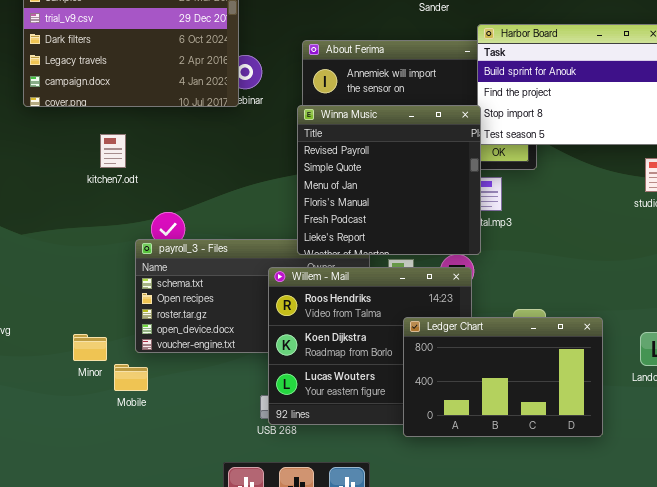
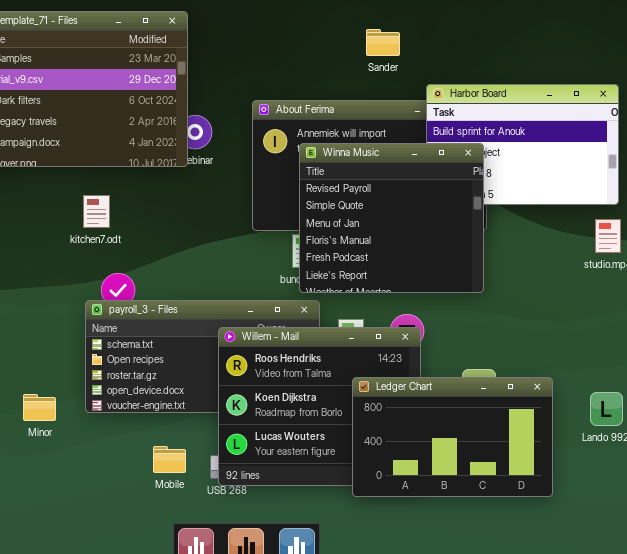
Winna Music: [297,105,481,255] -> [299,143,484,293], moved
kitchen7.odt: [100,134,126,168] -> [83,195,110,228], moved
Mobile: [114,364,148,391] -> [153,446,186,473], moved

